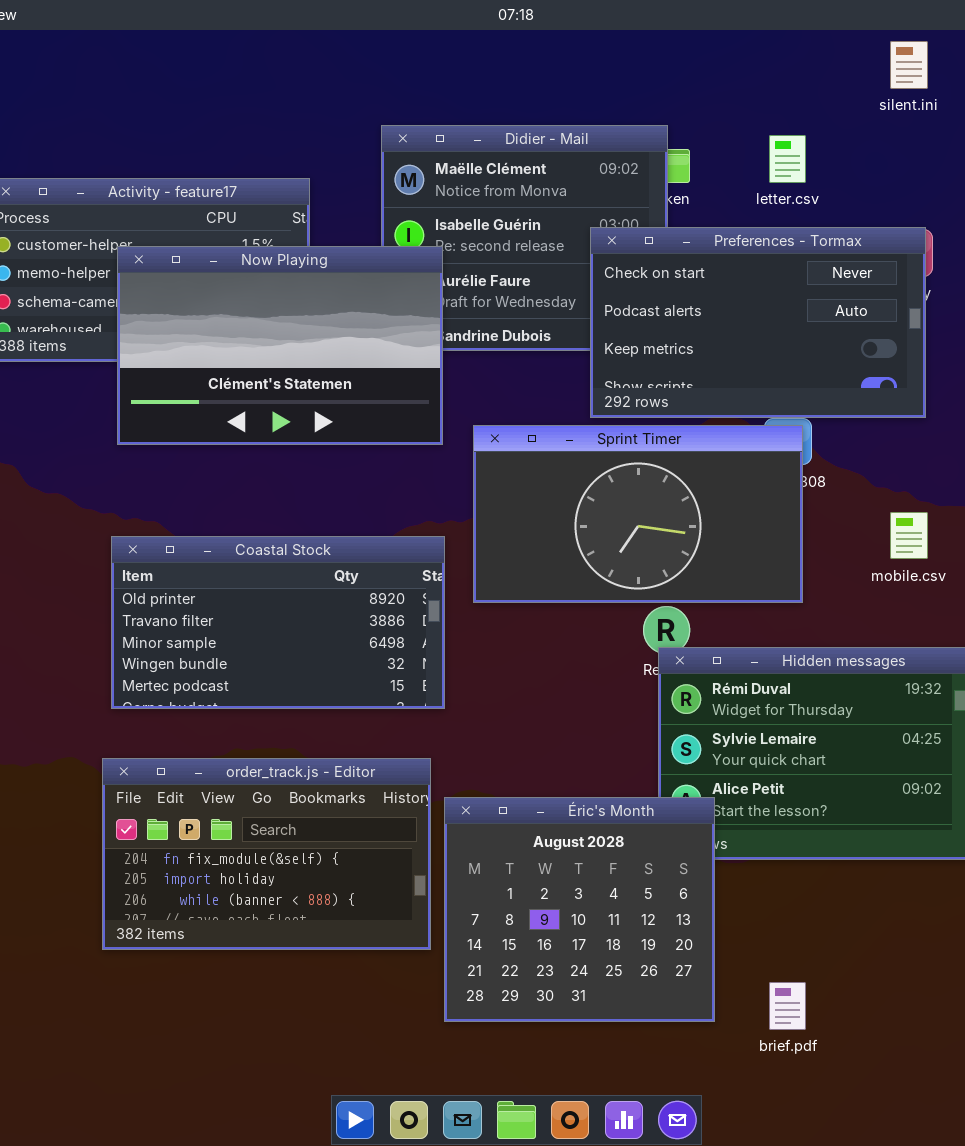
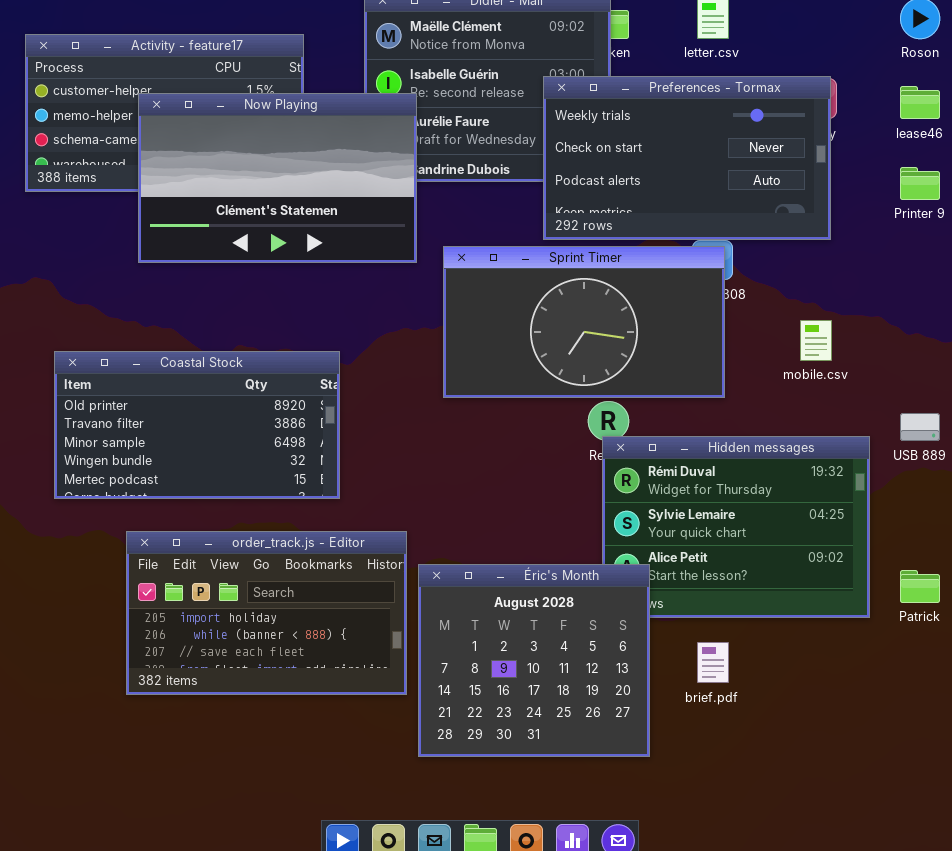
Preferences - Tormax: [590,227,926,418] -> [543,76,831,240], scrolled up 1 row
Coastal Stock: [111,536,445,709] -> [54,351,340,499], moved
order_track.js - Editor: [102,758,431,950] -> [126,531,407,695], scrolled down 1 row
brief.pdf: [769,982,806,1030] -> [697,642,729,683], moved

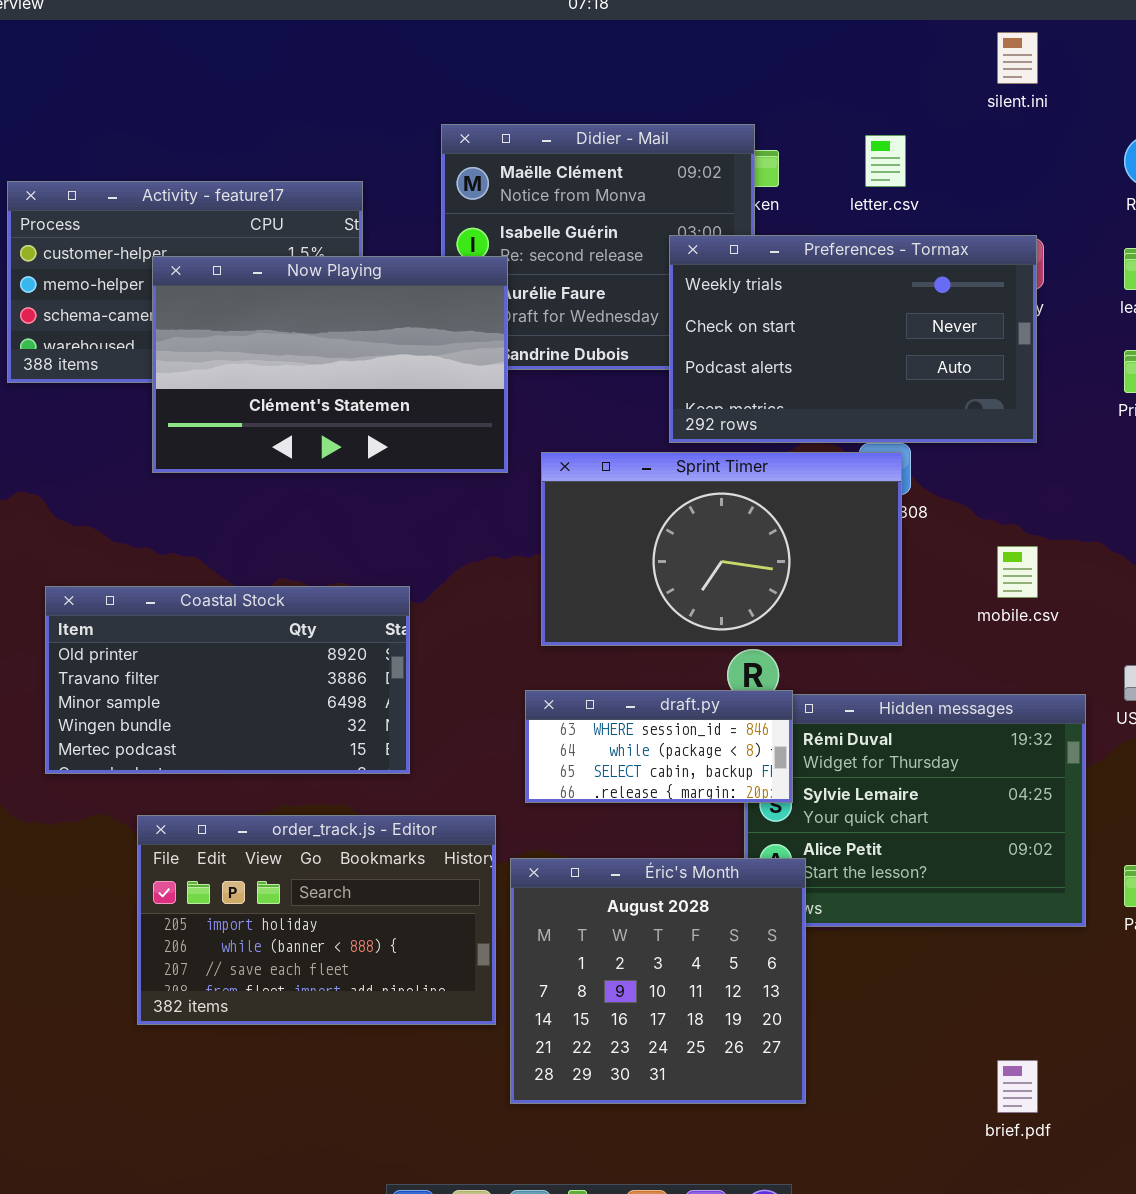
draft.py: none -> [525,690,793,803], opened
brief.pdf: [697,642,729,683] -> [997,1060,1038,1113], moved

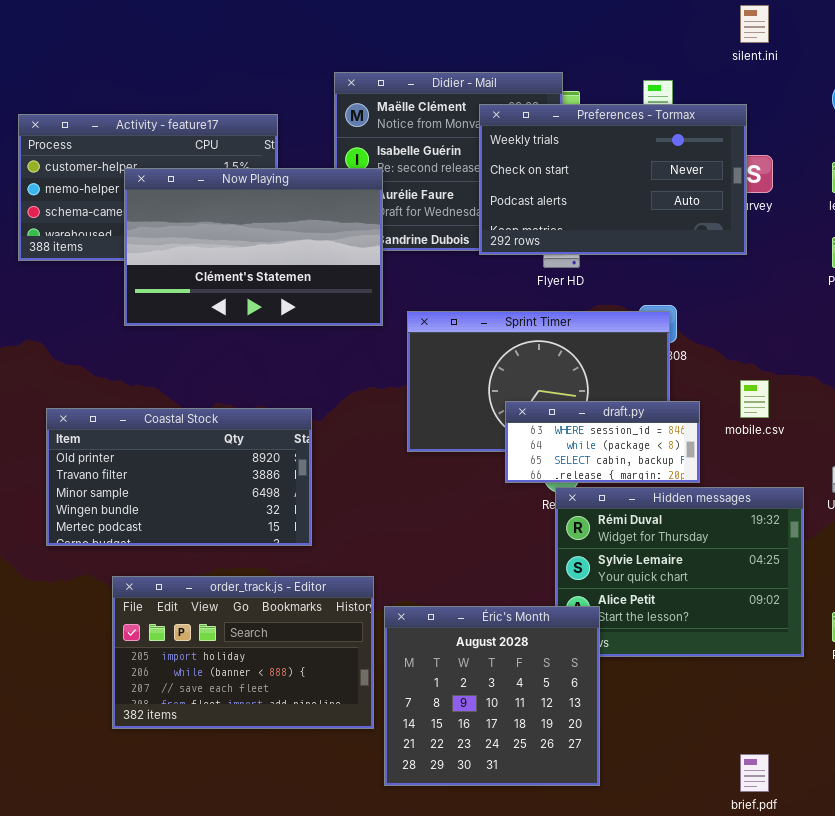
Preferences - Tormax: [669,235,1037,443] -> [479,104,747,255], moved
draft.py: [525,690,793,803] -> [505,401,700,483], moved

